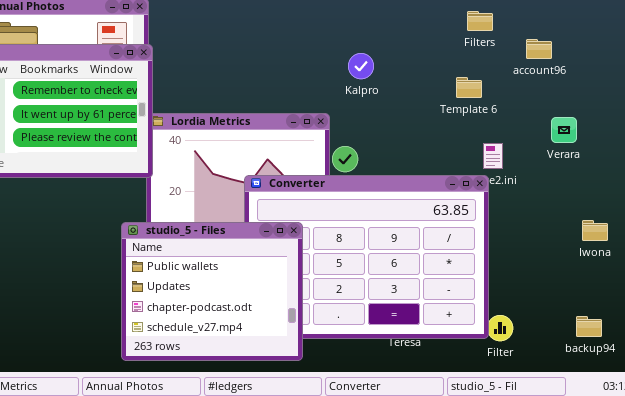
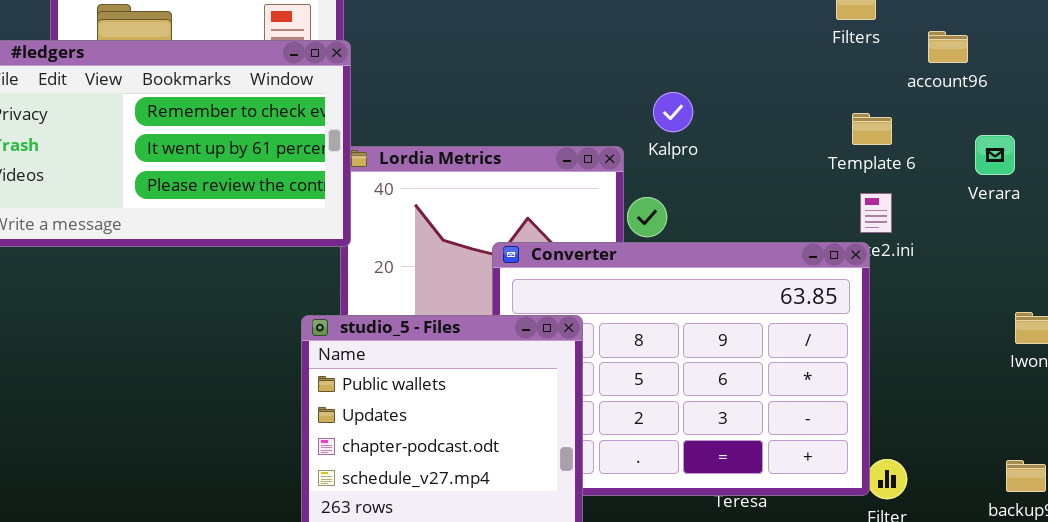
Kalpro: [348,53,374,79] -> [653,92,693,132], moved
Template 6: [456,77,482,98] -> [852,113,892,145], moved
Verara: [551,117,577,143] -> [975,135,1015,175], moved

